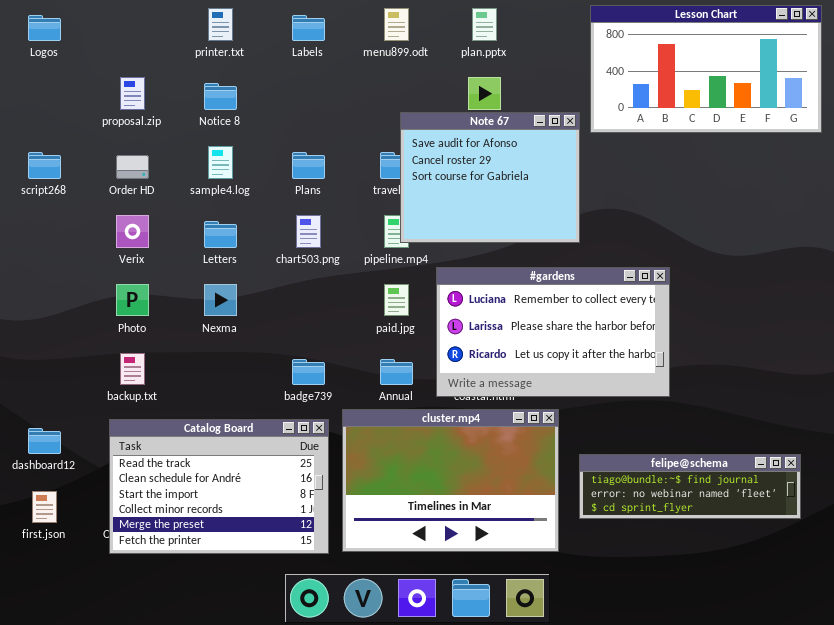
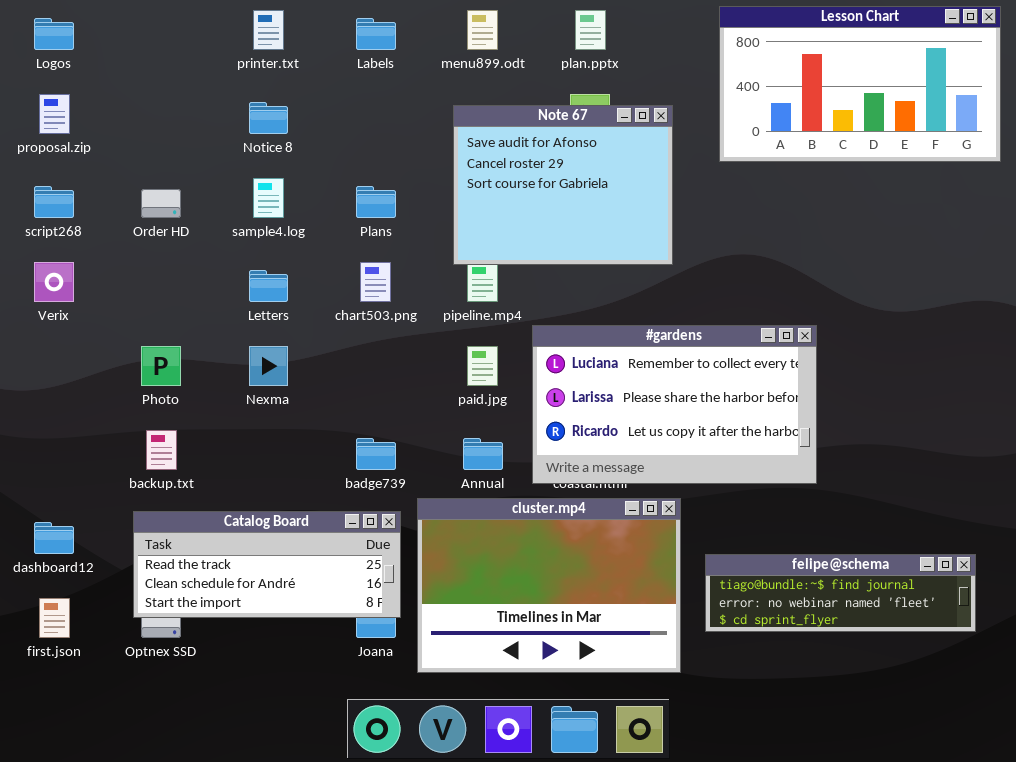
proposal.zip: [120,77,145,110] -> [39,94,70,134], moved
Note 67: [400,112,580,243] -> [453,105,673,265], moved
Verix: [116,215,149,248] -> [34,262,74,302], moved
Catalog Board: [109,419,329,554] -> [133,511,401,618], resized

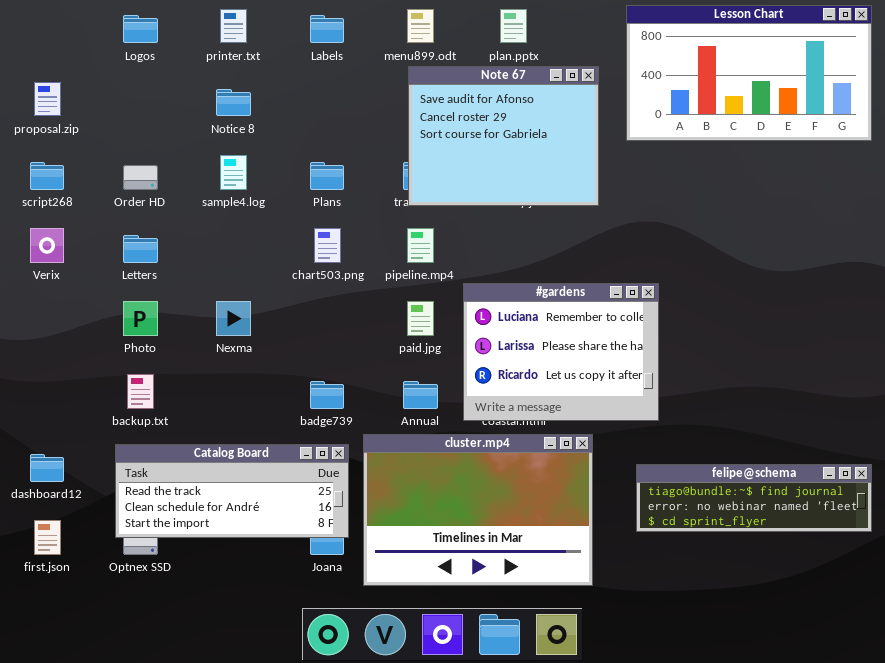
Logos: [34,18,74,50] -> [123,15,158,43], moved
Note 67: [453,105,673,265] -> [408,66,599,206], moved
Letters: [249,270,288,302] -> [123,235,158,263], moved
#gardens: [532,325,817,484] -> [463,283,659,421], resized
felipe@schema: [705,554,976,632] -> [636,464,872,532], moved

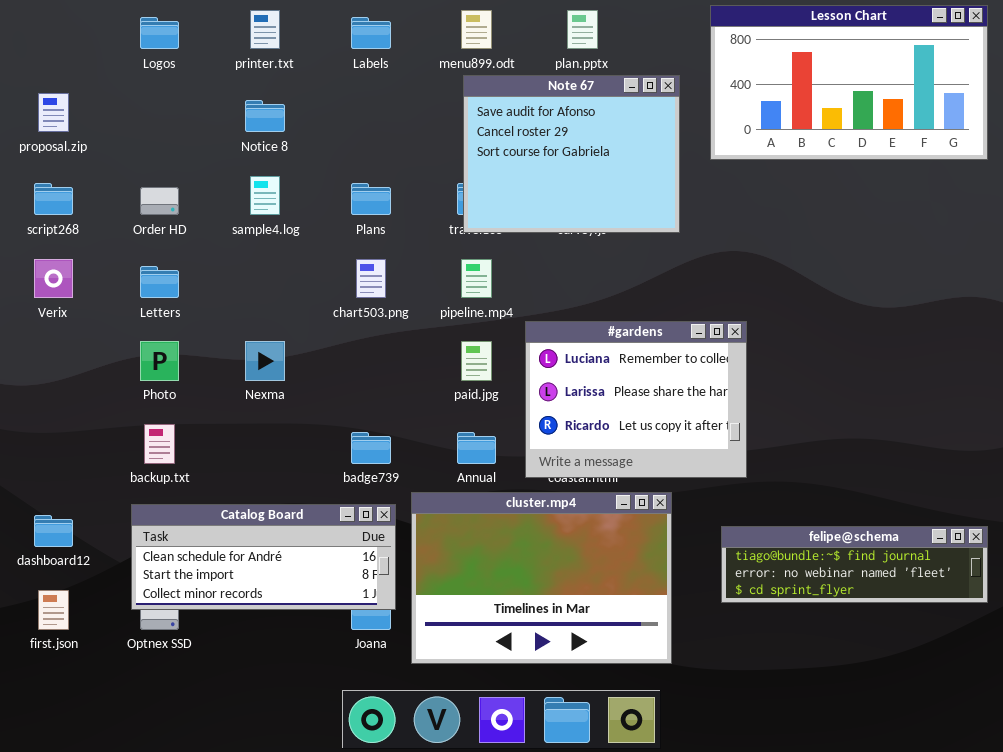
Catalog Board: [115,444,349,538] -> [131,504,396,610], scrolled down 1 row

